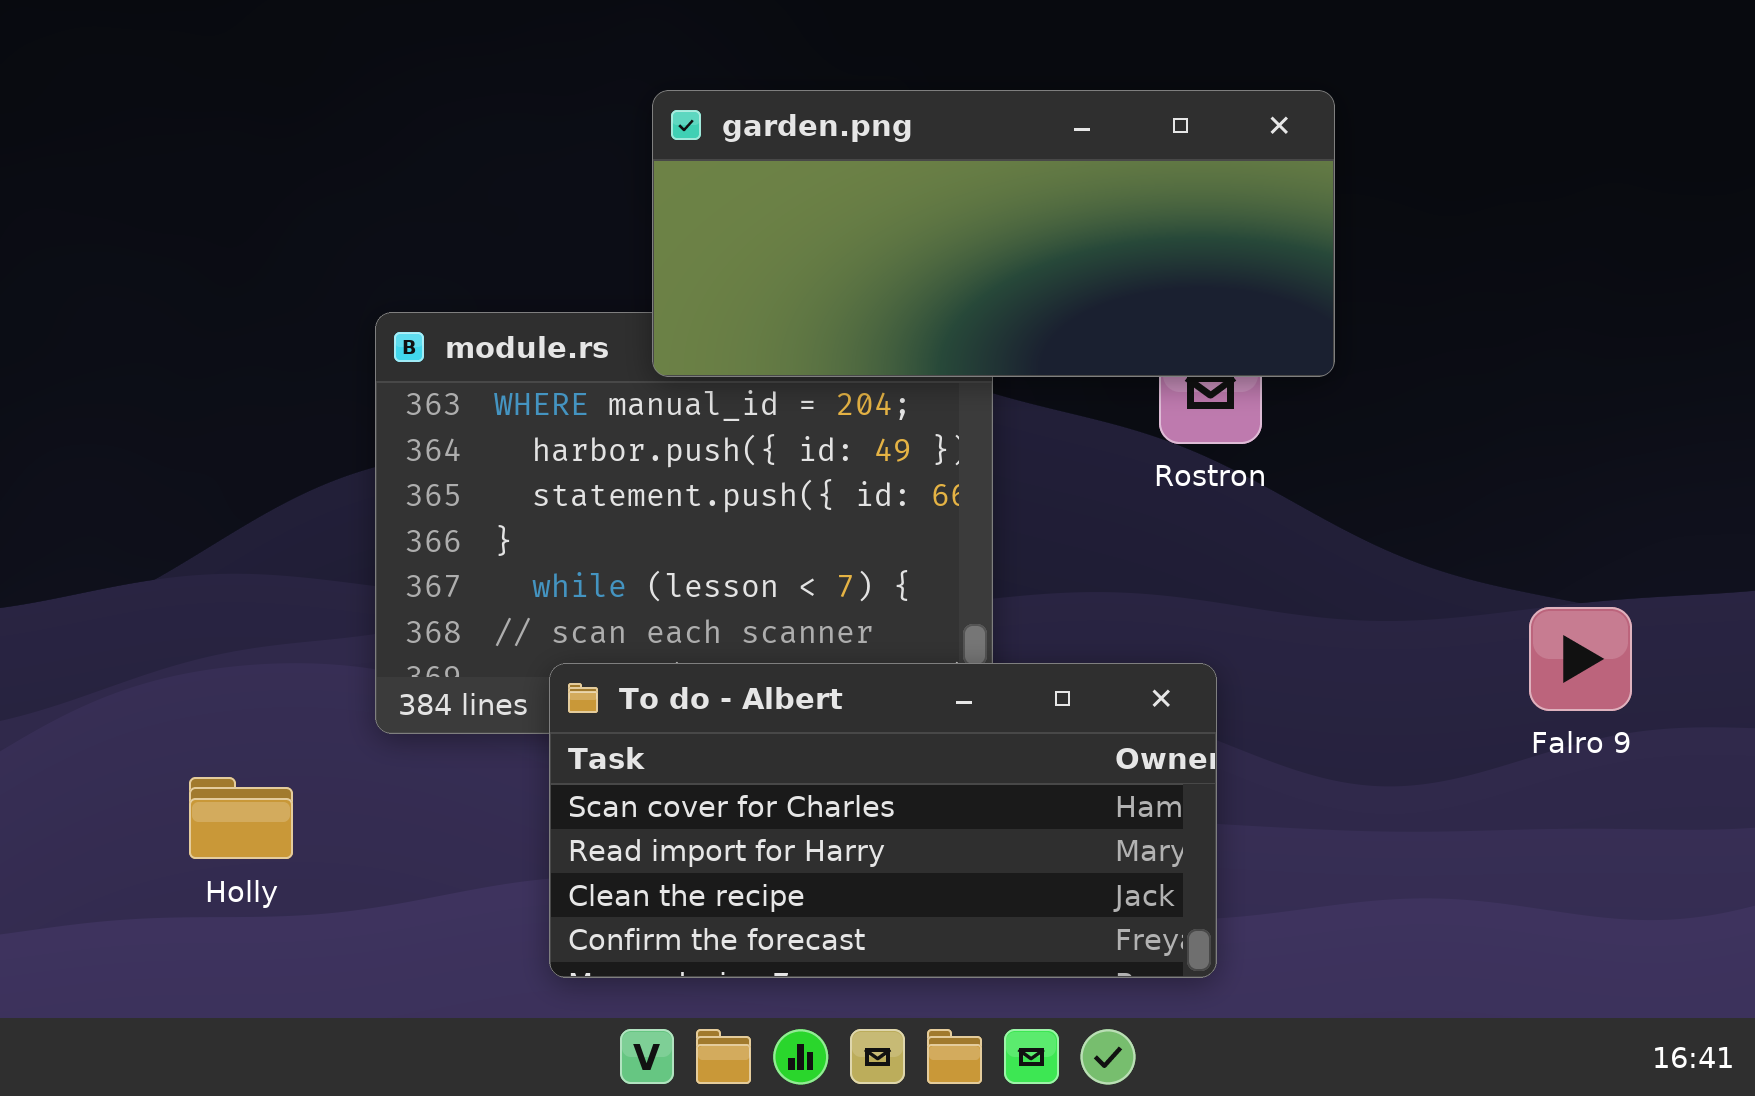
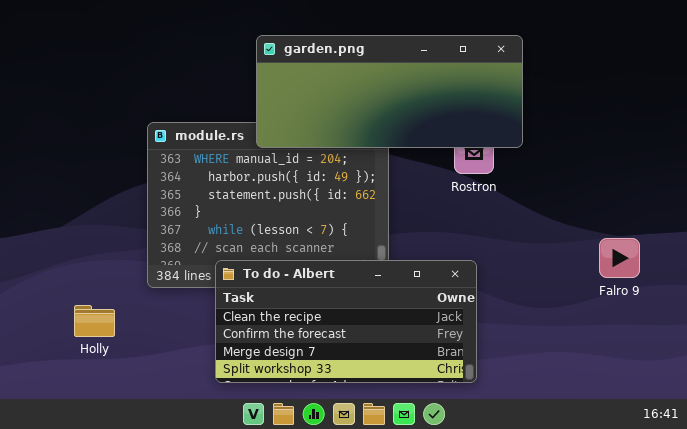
To do - Albert: [549,663,1217,978] -> [215,260,477,383], scrolled down 2 rows

